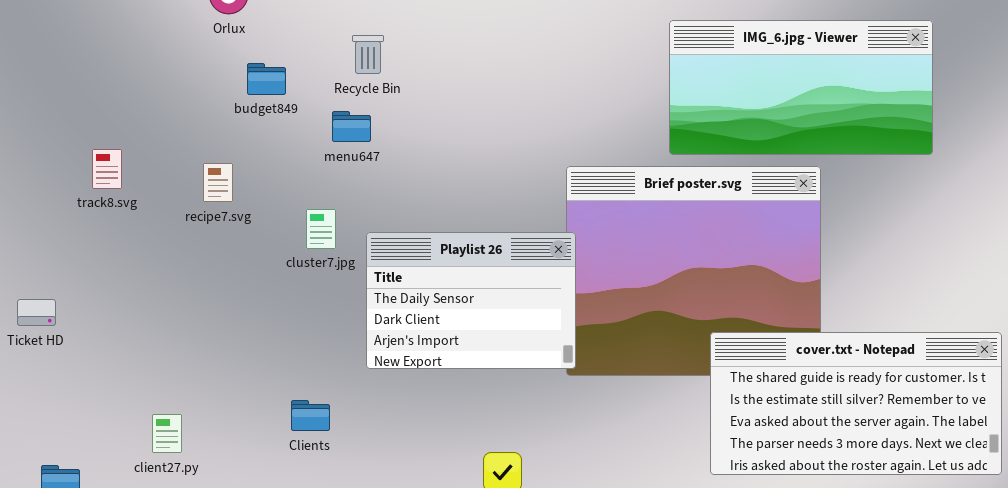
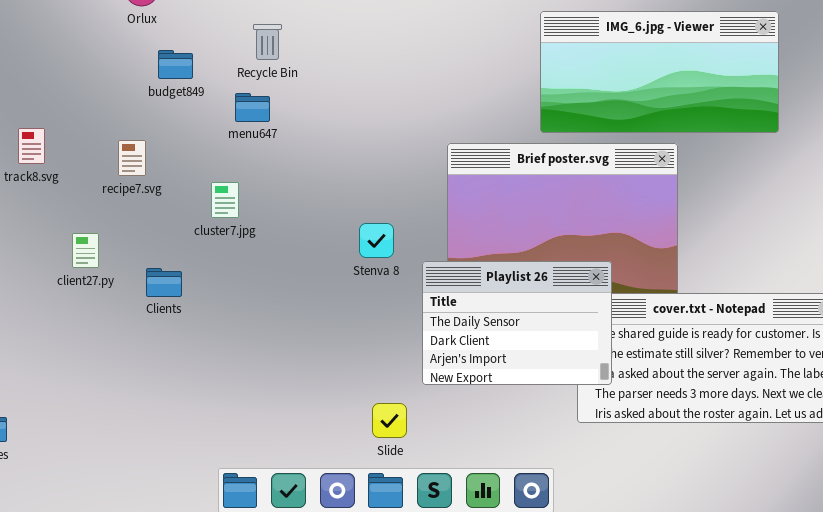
Playlist 26: [366,232,576,369] -> [422,261,612,385], moved
Clients: [291,400,330,431] -> [146,268,182,297], moved
client27.py: [152,414,182,453] -> [72,233,99,268], moved

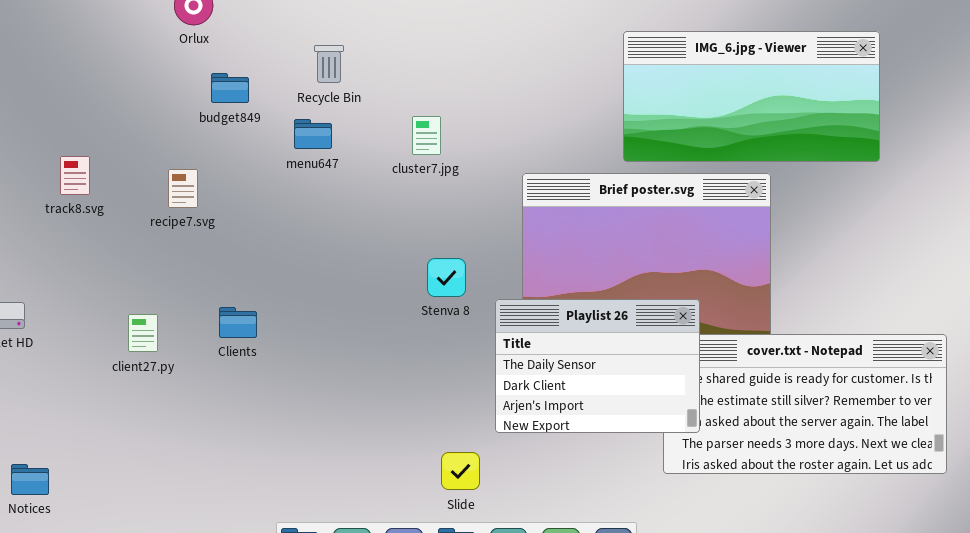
cluster7.jpg: [211,182,239,218] -> [412,116,441,155], moved
client27.py: [72,233,99,268] -> [128,314,158,352], moved
Clients: [146,268,182,297] -> [219,307,257,338], moved

